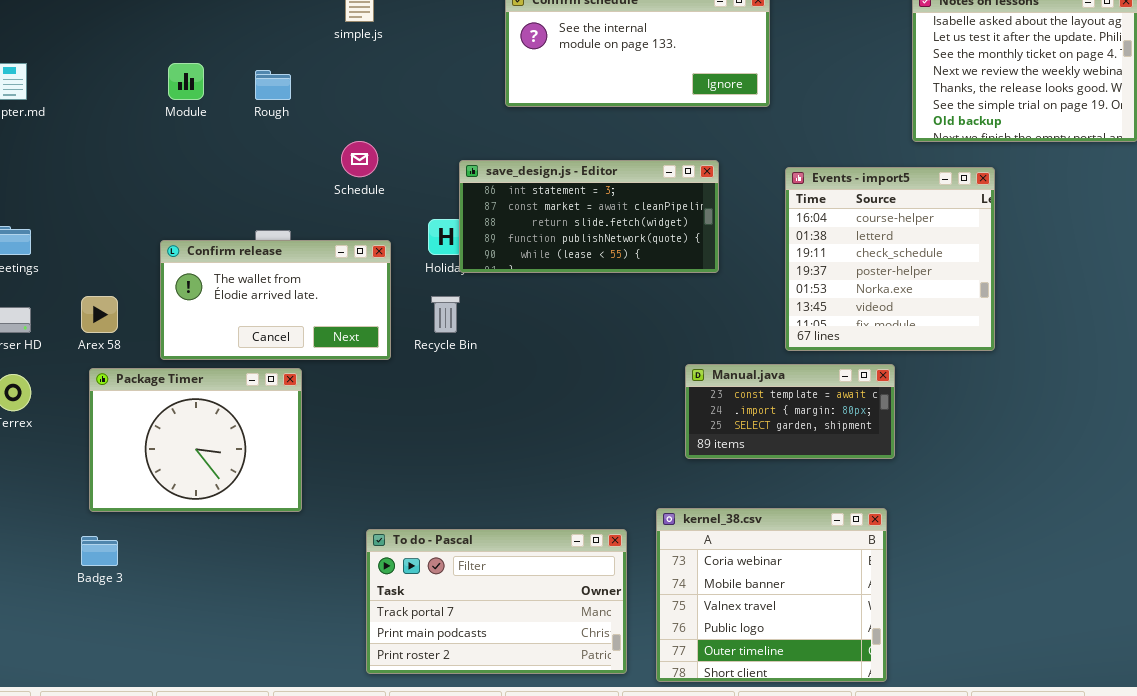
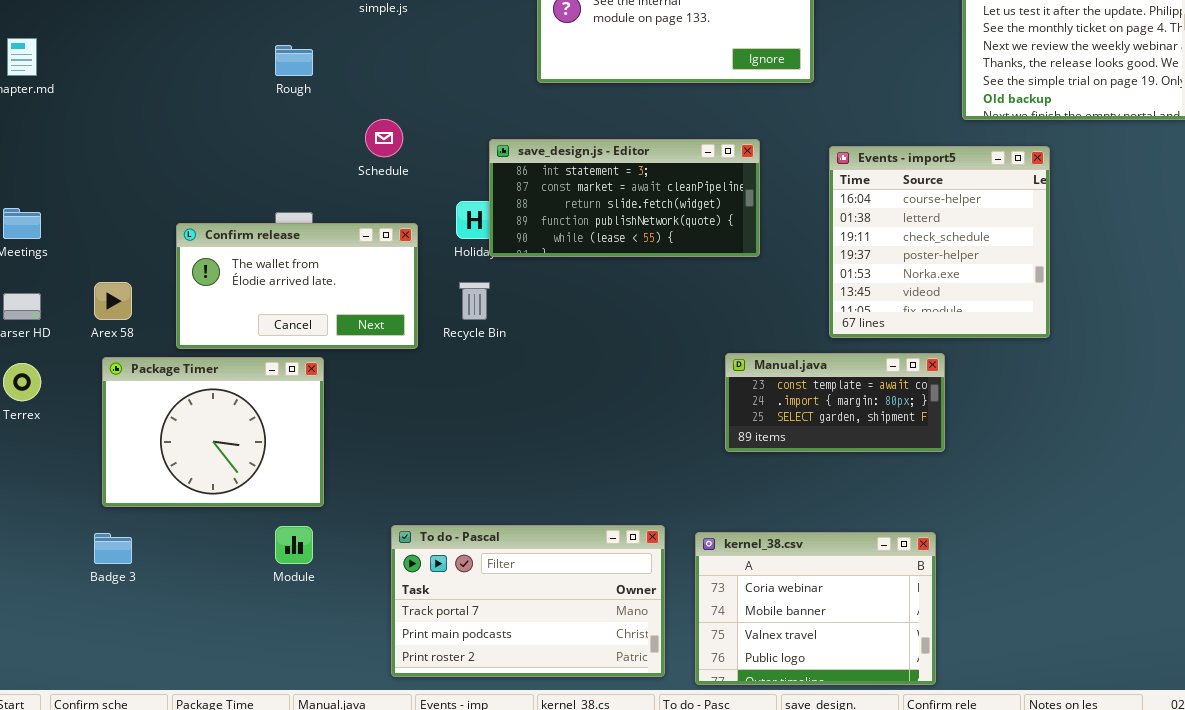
Module: [168,63,204,100] -> [275,526,313,564], moved
kernel_38.csv: [656,508,887,682] -> [695,532,936,685], resized

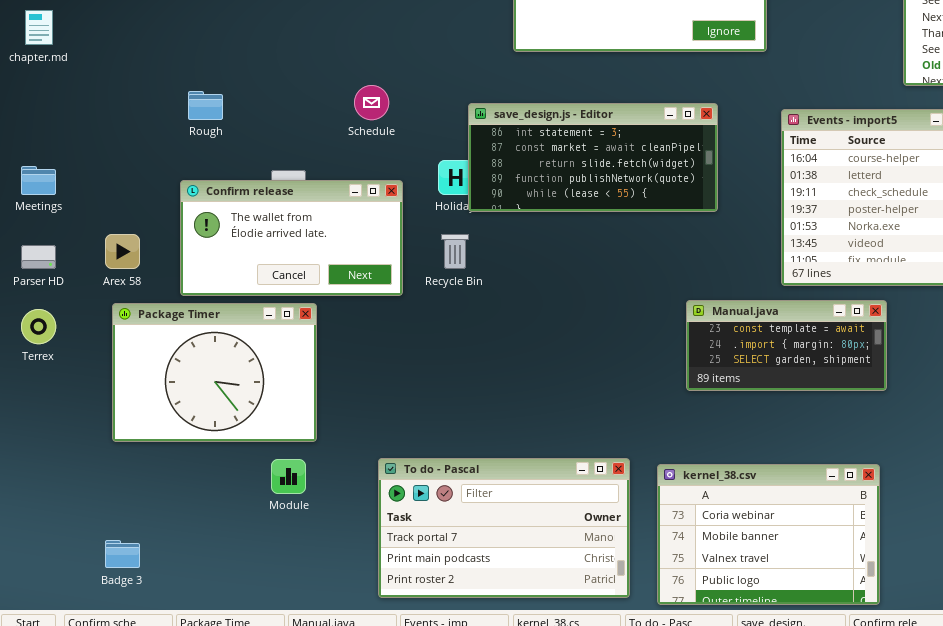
Rough: [275,45,313,76] -> [188,91,223,120], moved
Badge 3: [94,533,132,564] -> [105,540,140,568], moved

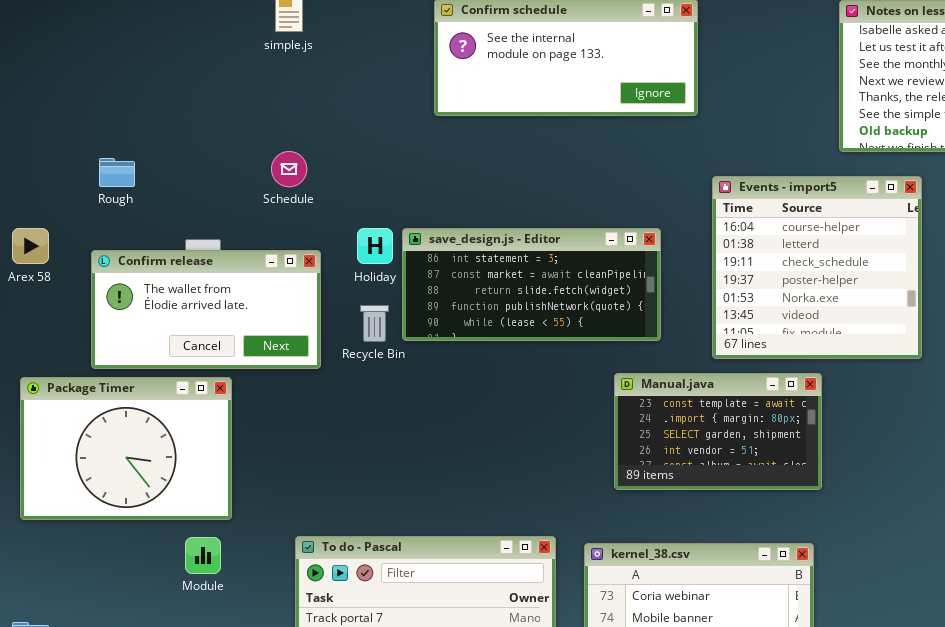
save_design.js - Editor: [468,103,718,212] -> [402,228,661,341], moved
Arex 58: [105,234,140,269] -> [12,228,49,264], moved
Manual.java: [686,300,887,391] -> [614,373,822,490], resized

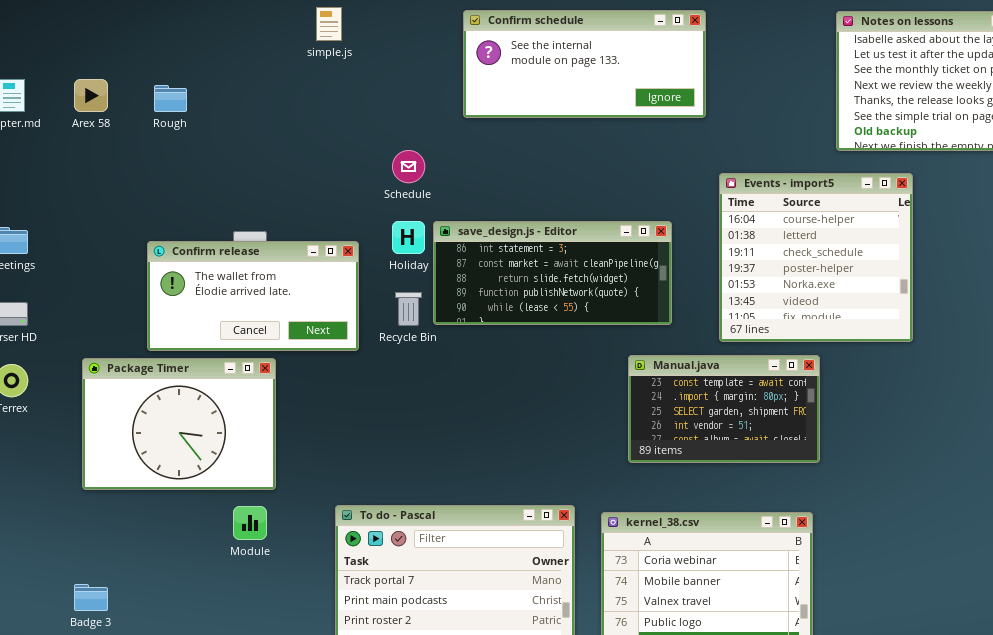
Schedule: [271,151,307,187] -> [392,150,425,183], moved
Rough: [99,158,135,187] -> [154,85,187,112], moved
Arex 58: [12,228,49,264] -> [74,79,108,112], moved

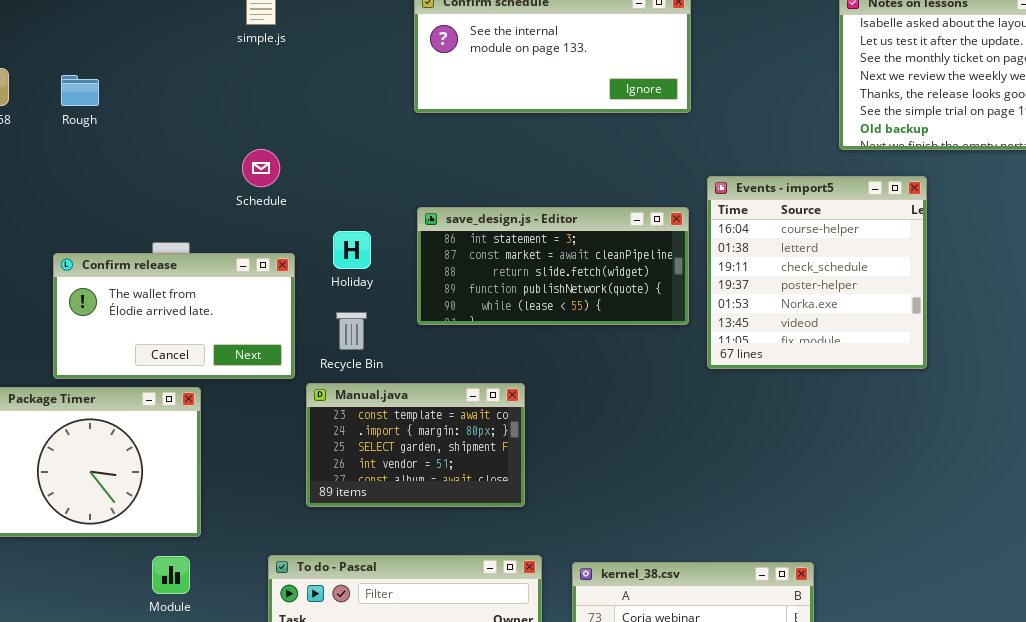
Schedule: [392,150,425,183] -> [242,149,280,187], moved
save_design.js - Editor: [433,221,672,325] -> [417,207,689,325], moved
Manual.java: [628,355,820,463] -> [306,383,525,507], moved

